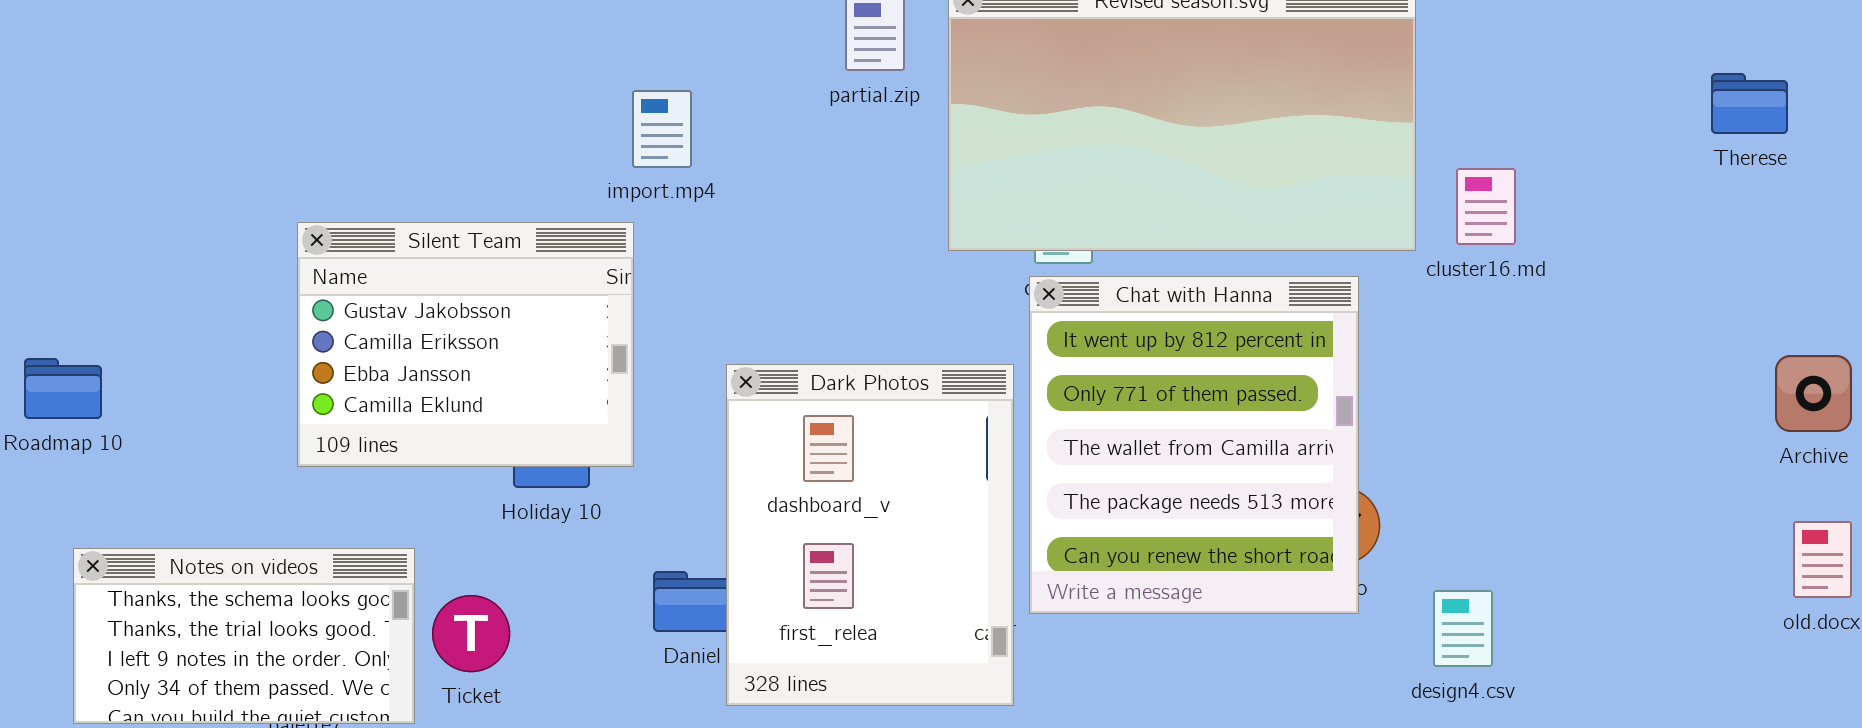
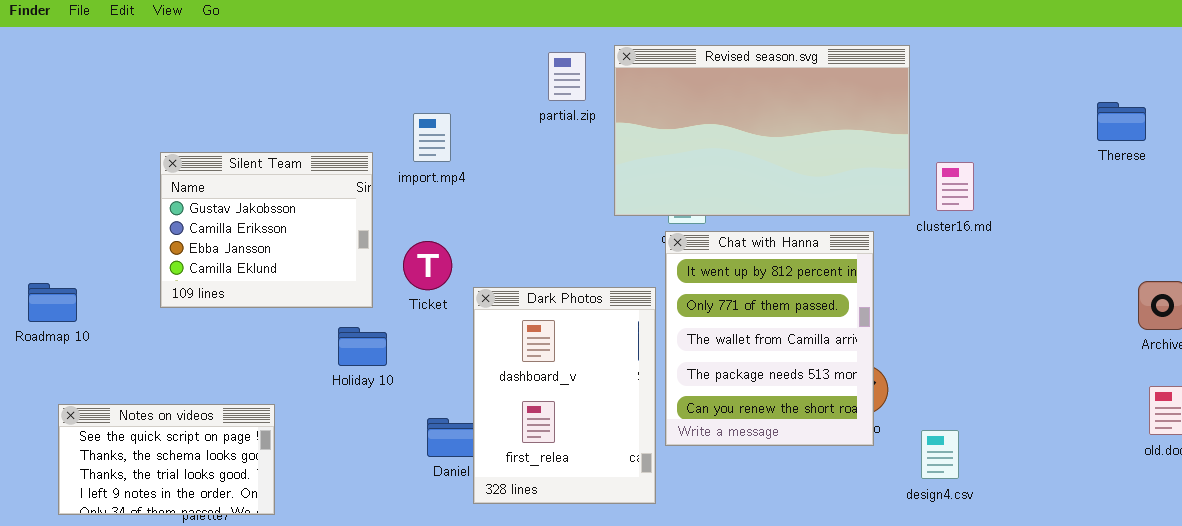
Silent Team: [297,222,634,467] -> [160,152,373,308], moved
Notes on videos: [73,548,415,724] -> [58,404,275,515], scrolled up 1 row
Ticket: [432,595,510,672] -> [403,241,452,290], moved

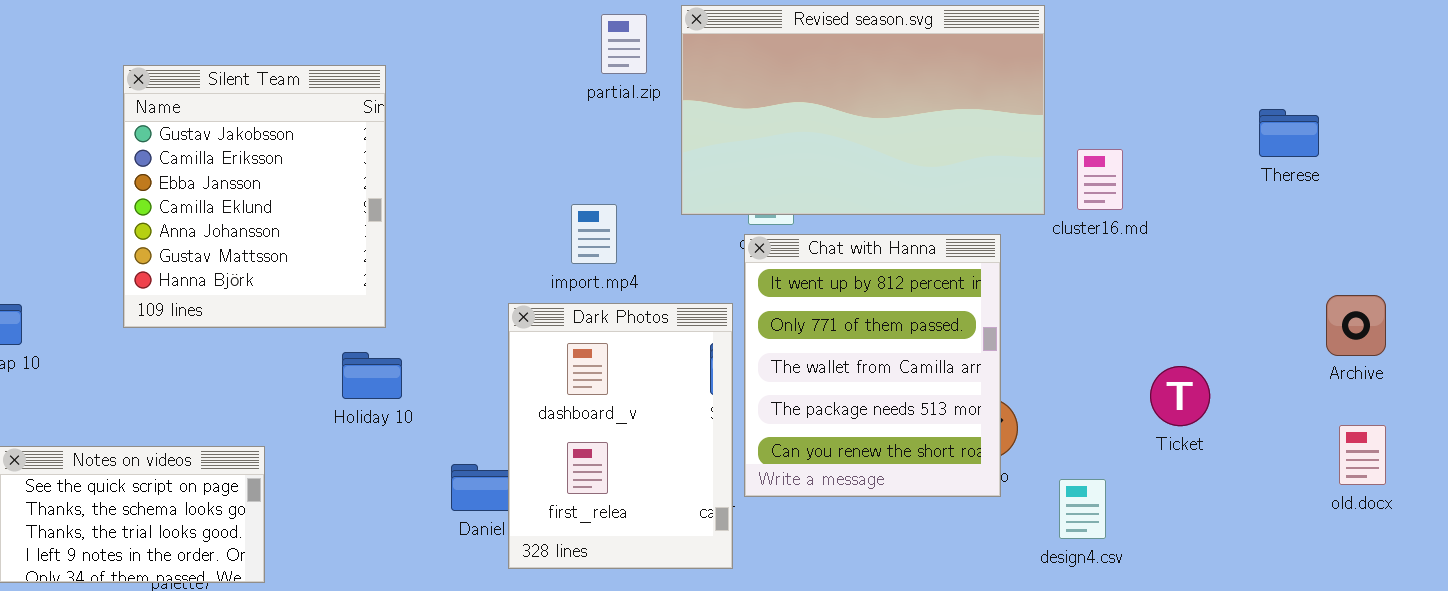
Therese: [1097,102,1146,141] -> [1259,109,1319,157], moved
import.mp4: [413,113,451,162] -> [571,204,617,264], moved
Silent Team: [160,152,373,308] -> [123,65,386,328], resized
Ticket: [403,241,452,290] -> [1150,366,1210,426], moved

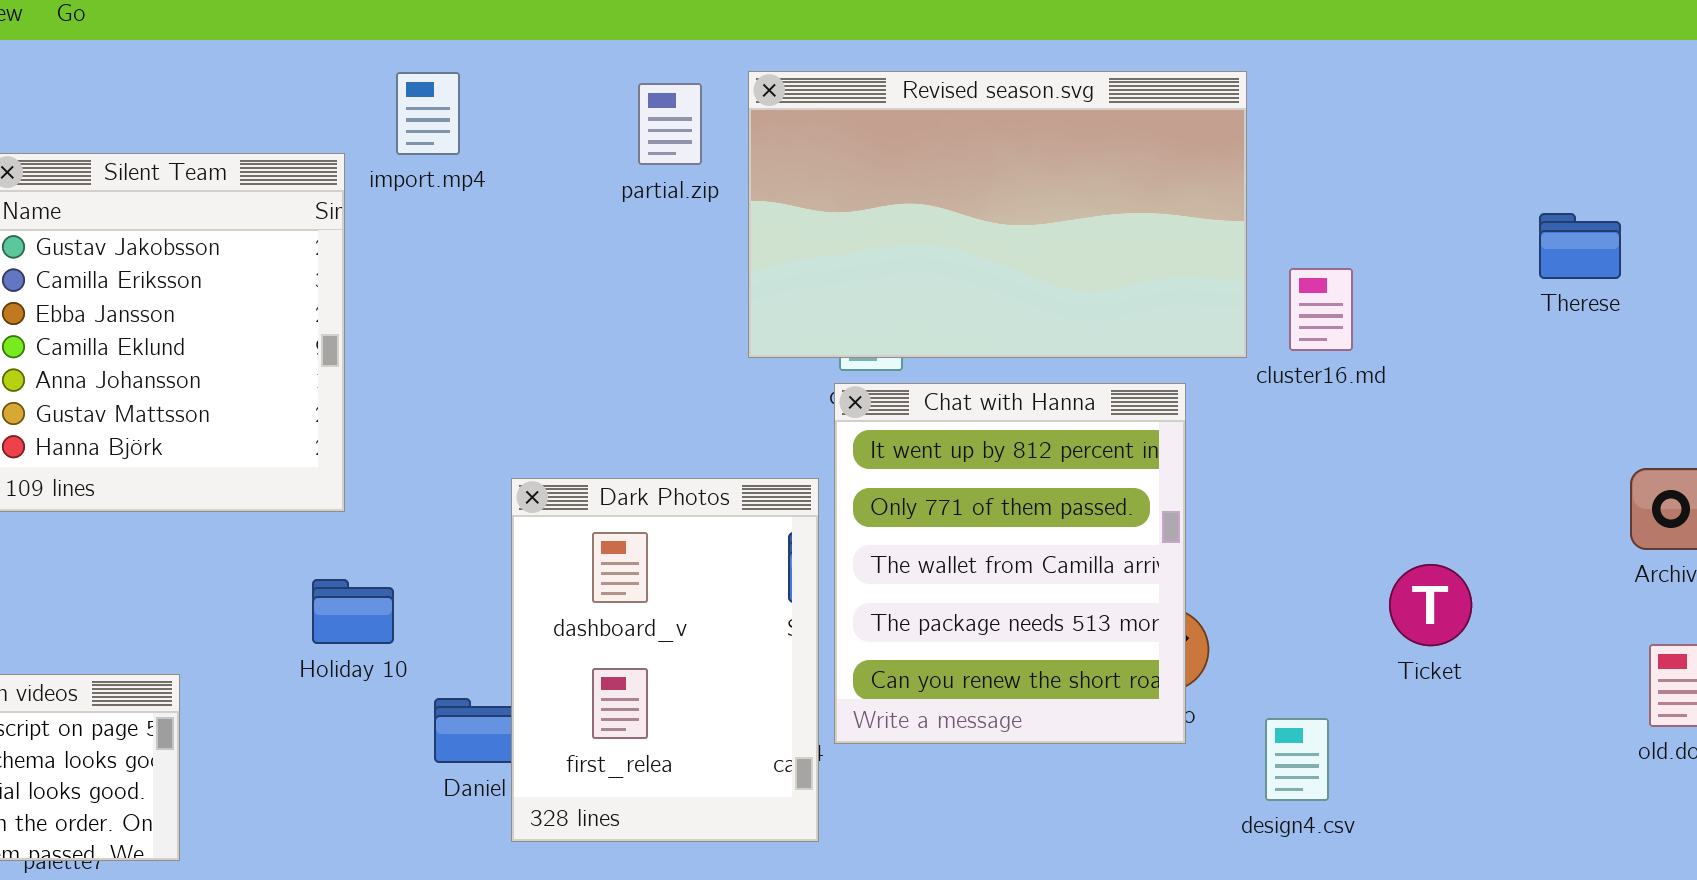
import.mp4: [571,204,617,264] -> [396,72,460,155], moved
Holiday 10: [342,352,402,399] -> [312,579,394,644], moved

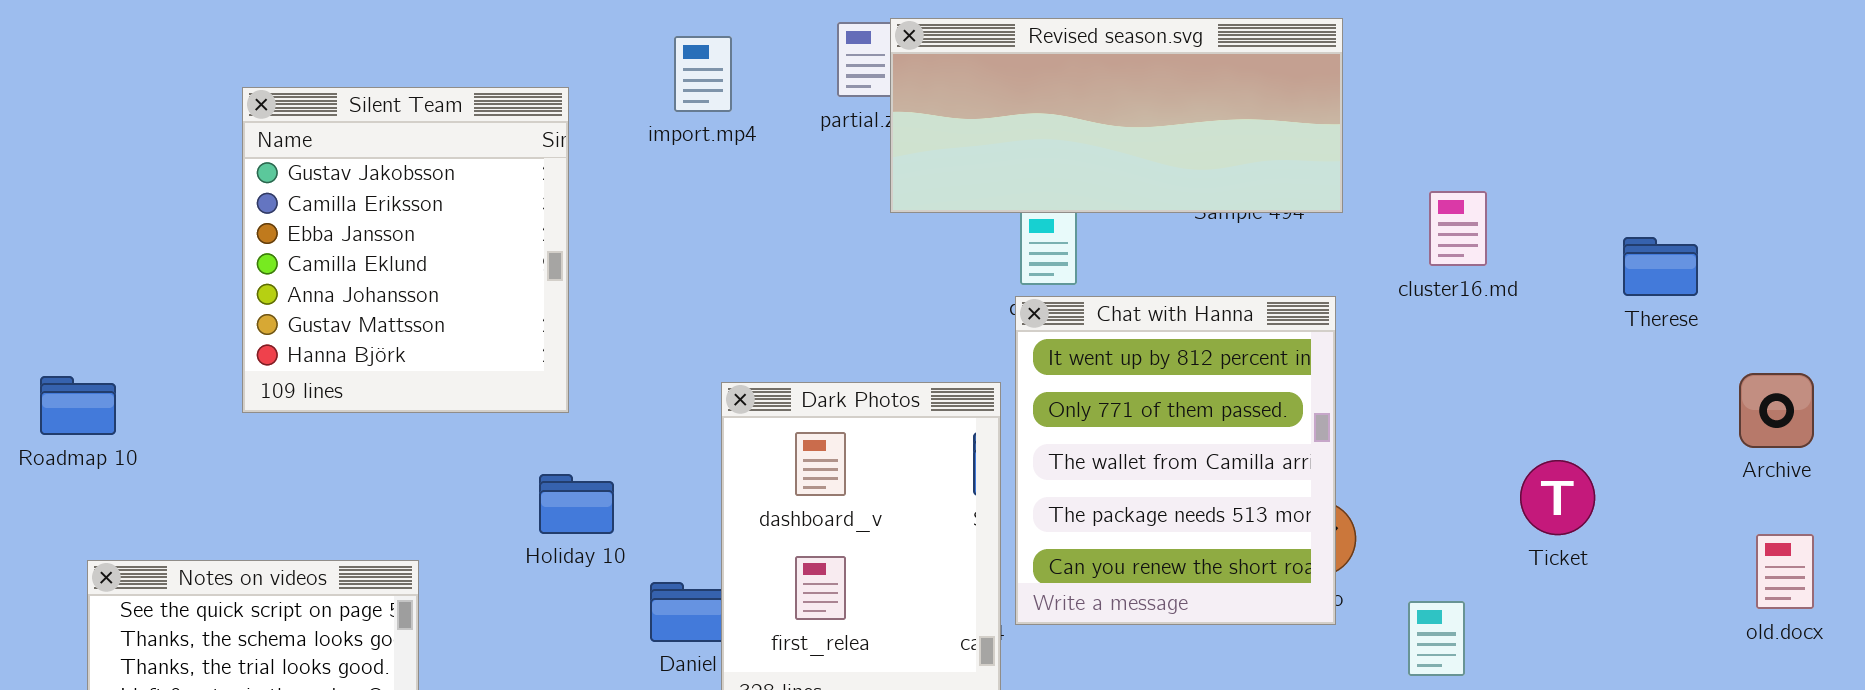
Revised season.svg: [748,71,1247,358] -> [890,18,1343,213], moved, resized
import.mp4: [396,72,460,155] -> [674,36,732,112], moved
Therese: [1539,213,1621,279] -> [1623,237,1698,296], moved

